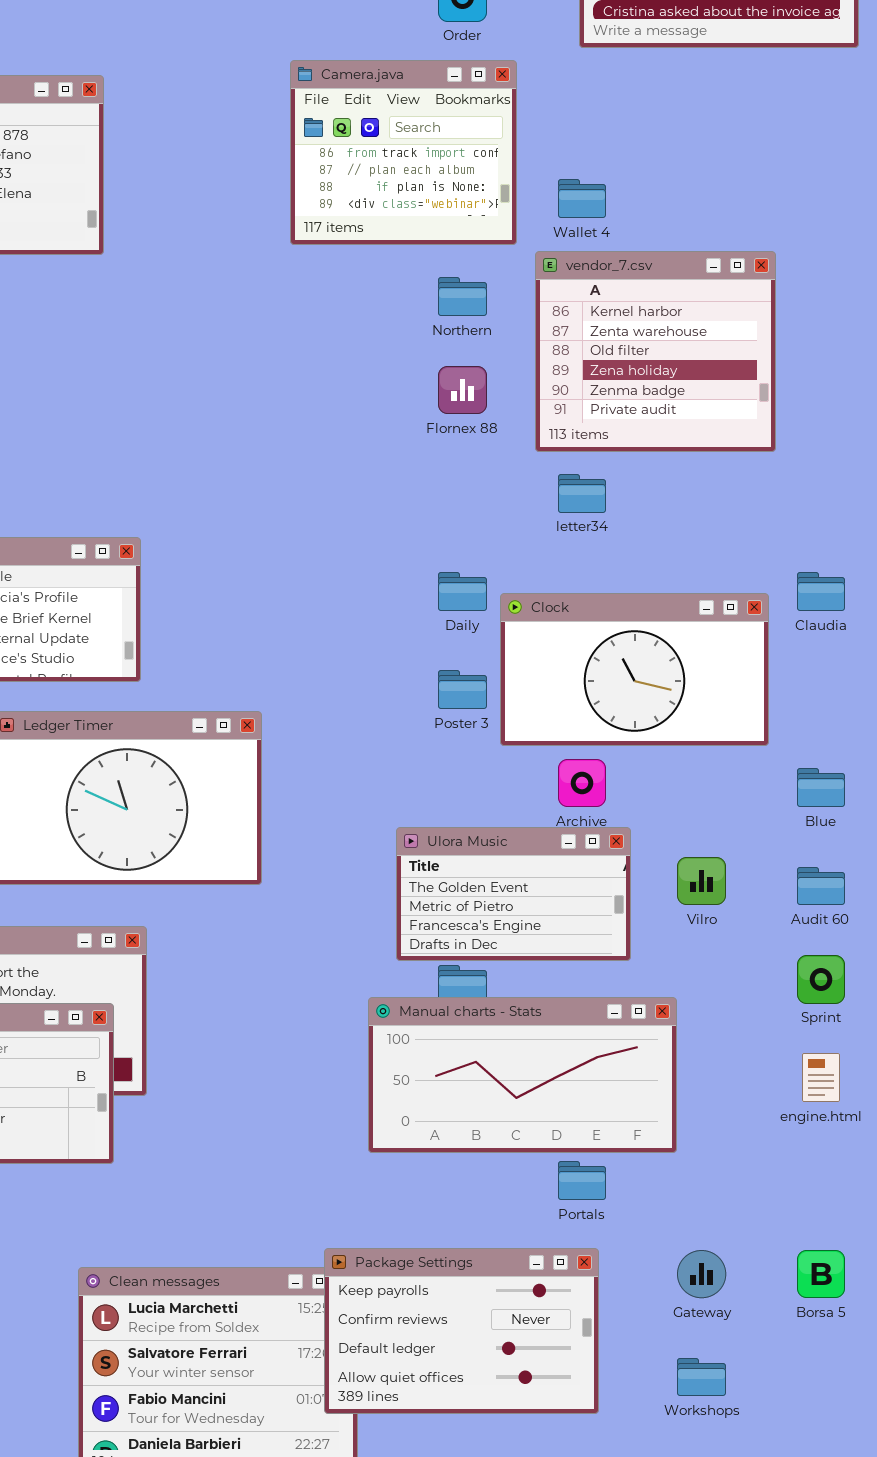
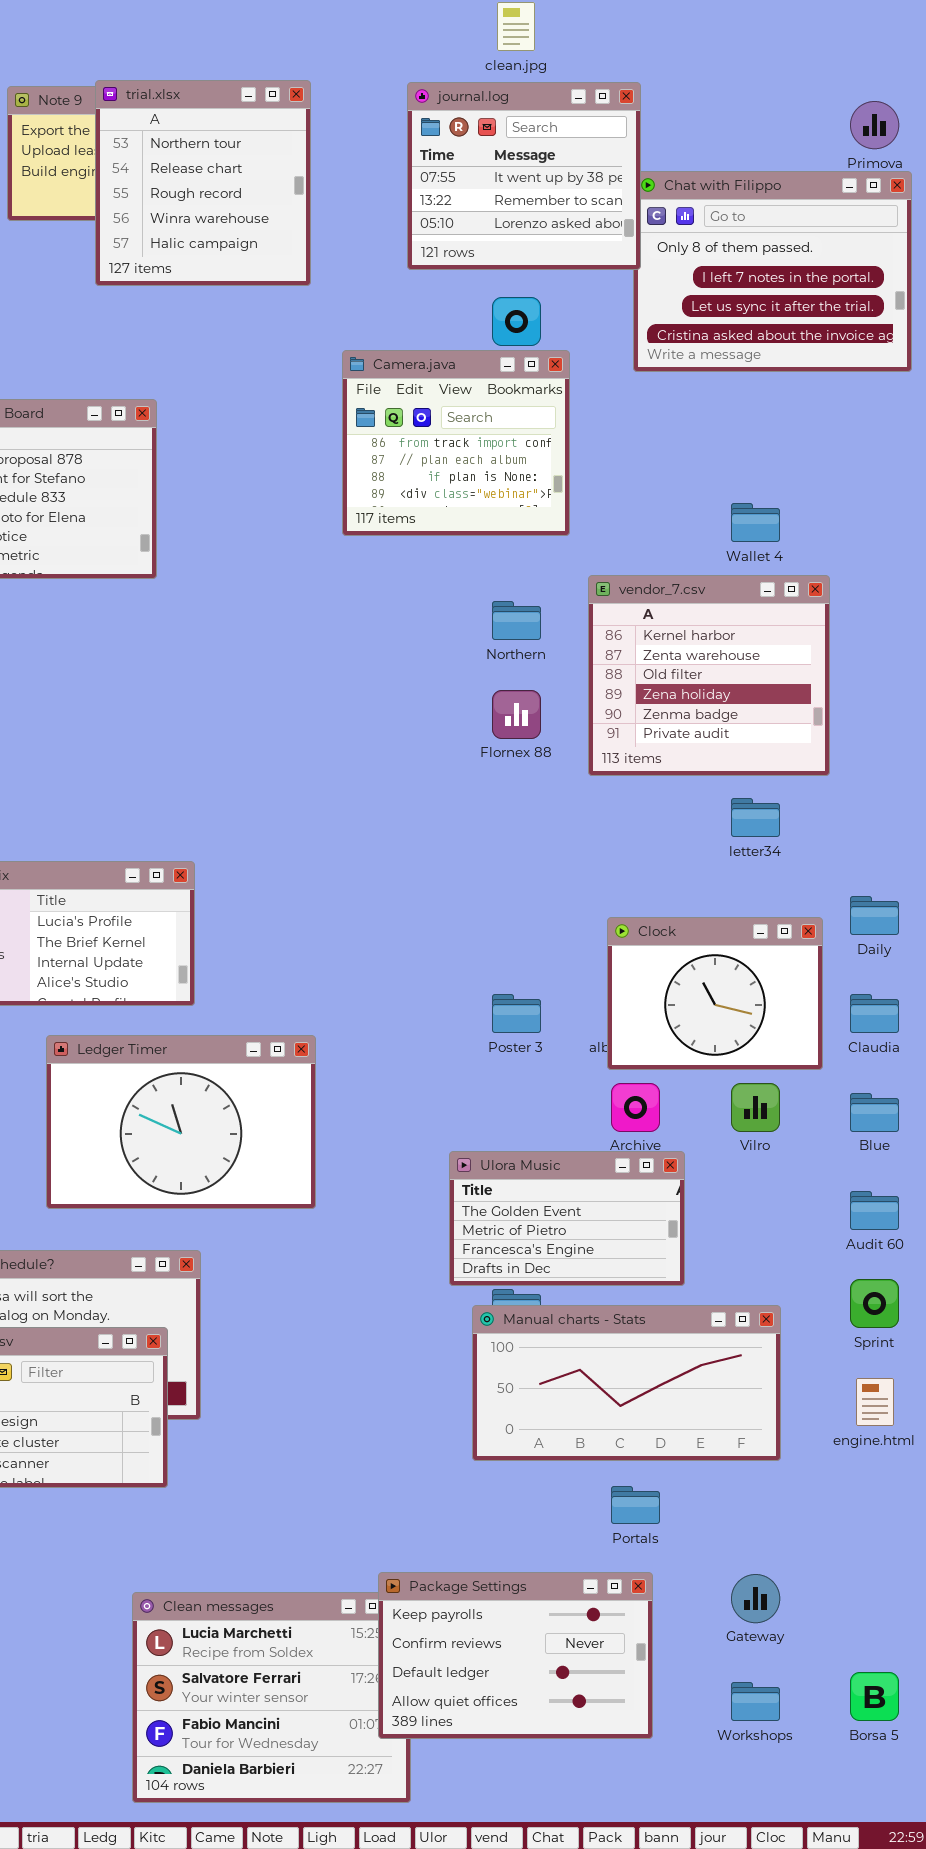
Camera.java: [290,60,517,245] -> [342,350,570,536], moved
Wallet 4: [558,179,606,218] -> [731,503,780,542], moved
letter34: [558,474,606,513] -> [731,798,780,837], moved
Daily: [438,572,487,611] -> [850,896,899,935], moved
Claudia: [797,572,845,611] -> [850,994,899,1033], moved
Clock: [500,593,769,746] -> [607,917,823,1070], resized
Vilro: [677,857,726,905] -> [731,1083,780,1132], moved
Manual charts - Stats: [368,997,677,1153] -> [472,1305,781,1461], moved
Borsa 5: [797,1250,845,1298] -> [850,1672,899,1721], moved

